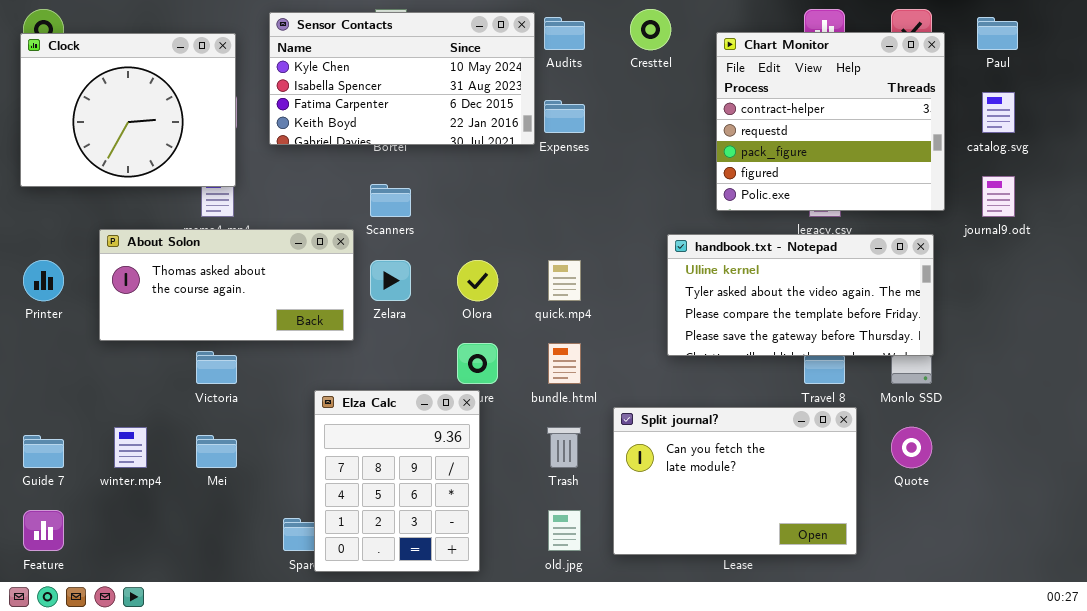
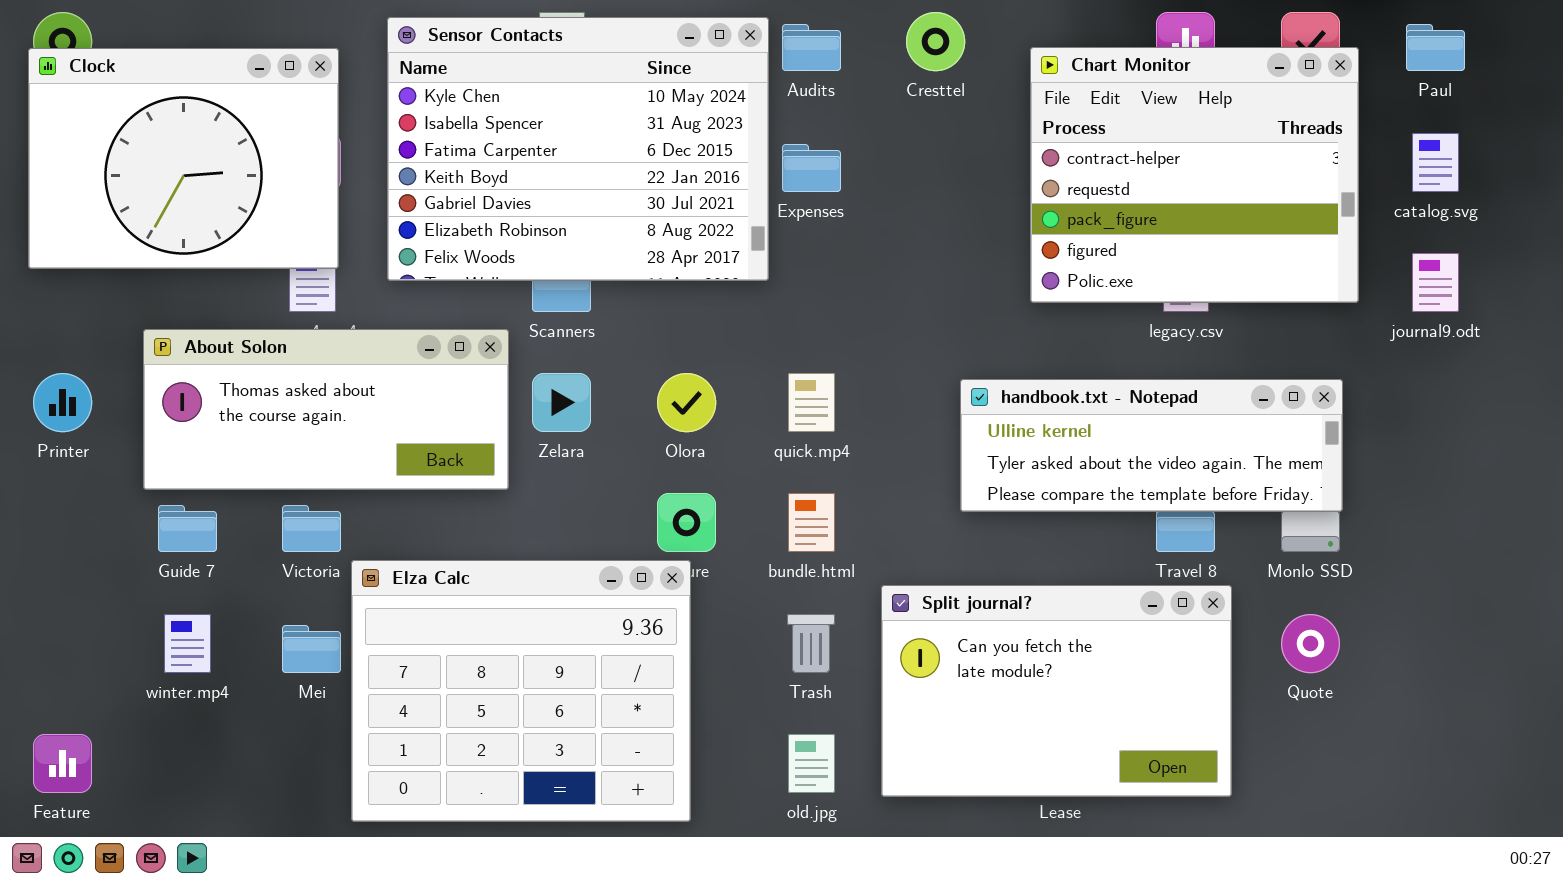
Sensor Contacts: [269,12,535,145] -> [387,17,769,281], resized
handbook.txt - Notepad: [667,234,934,356] -> [960,379,1343,512], resized
Elza Calc: [314,390,480,572] -> [351,560,691,822], resized
Guide 7: [23,435,64,468] -> [158,505,217,552], moved

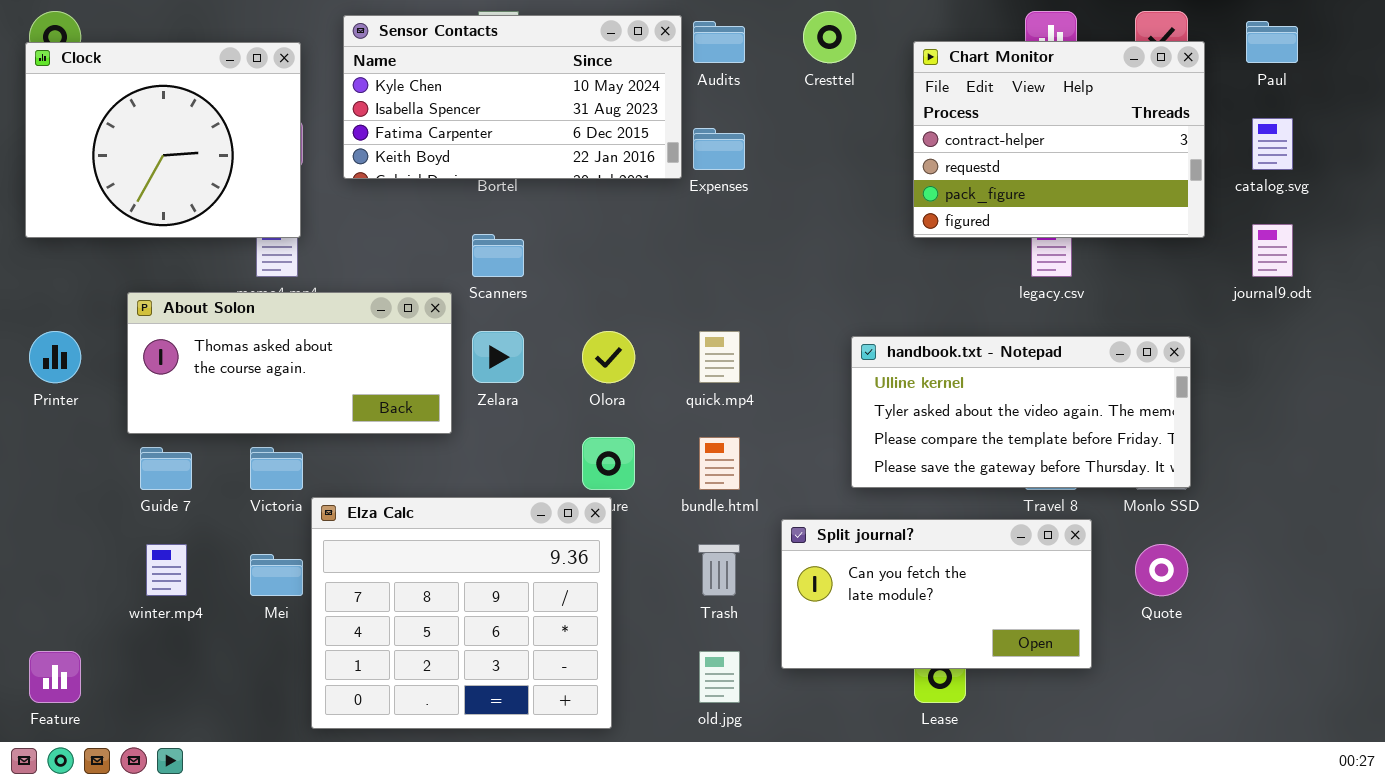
Sensor Contacts: [387,17,769,281] -> [343,15,682,179], resized
Chart Monitor: [1030,47,1359,303] -> [913,41,1205,238], resized
handbook.txt - Notepad: [960,379,1343,512] -> [851,336,1191,488], resized
Split journal?: [881,585,1232,797] -> [781,519,1092,669], resized

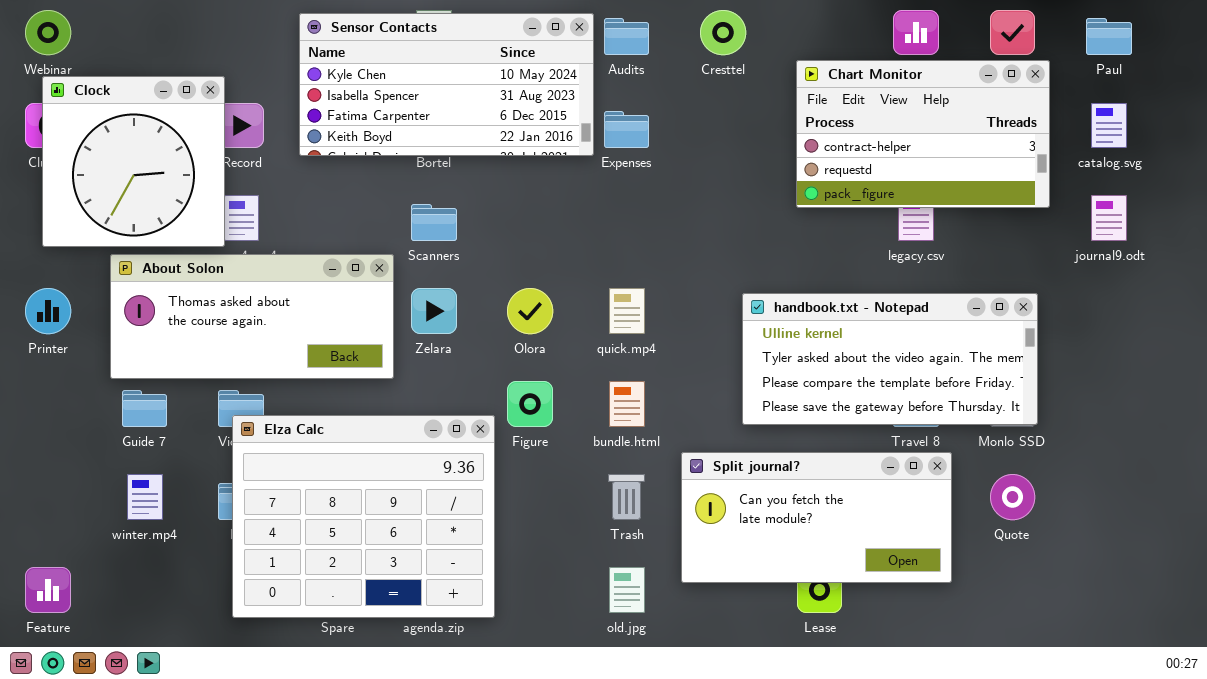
Chart Monitor: [913,41,1205,238] -> [796,60,1050,208], resized
Clock: [25,42,301,238] -> [42,76,225,247], moved, resized
Elza Calc: [311,497,612,729] -> [232,415,495,618], moved

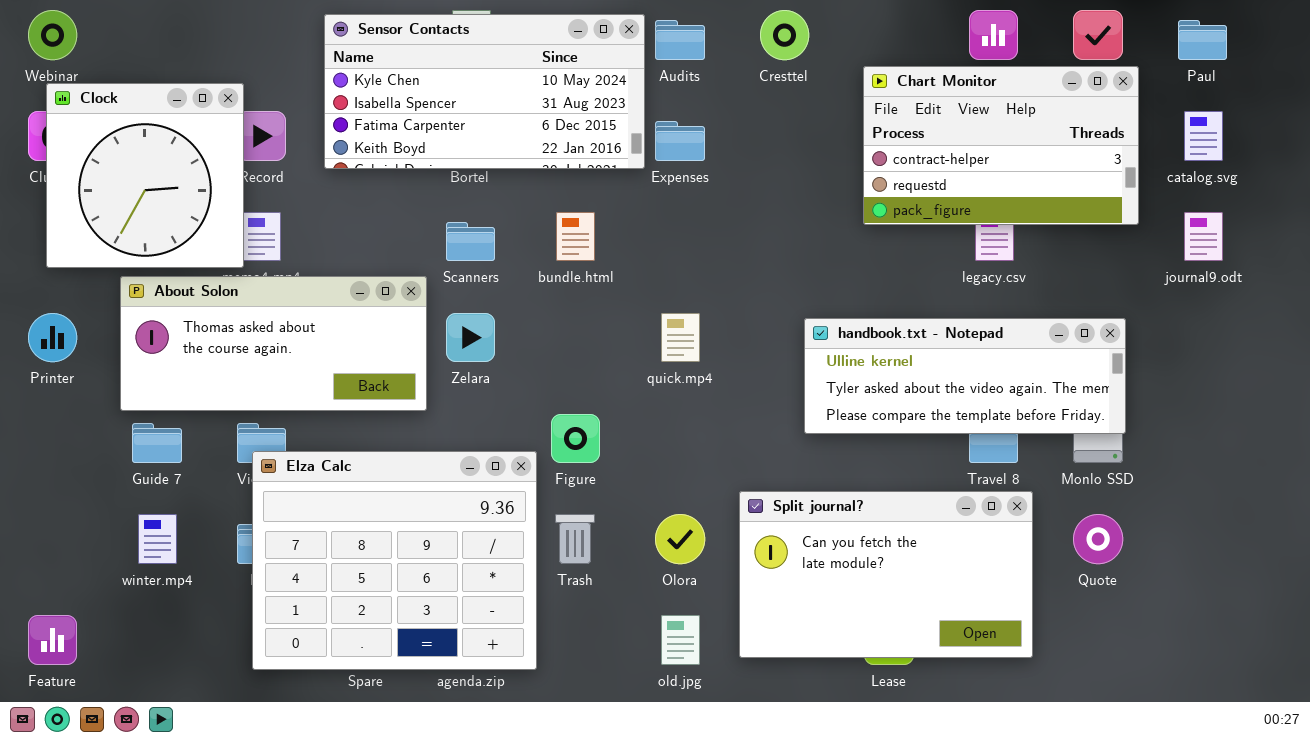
Olora: [507,288,553,334] -> [655,514,705,564], moved
handbook.txt - Notepad: [742,293,1038,425] -> [804,318,1126,434], resized
bundle.html: [609,381,645,427] -> [556,212,595,261], moved
Split journal?: [681,452,952,583] -> [739,491,1033,658], resized
Trash: [608,474,645,520] -> [555,514,595,564], moved

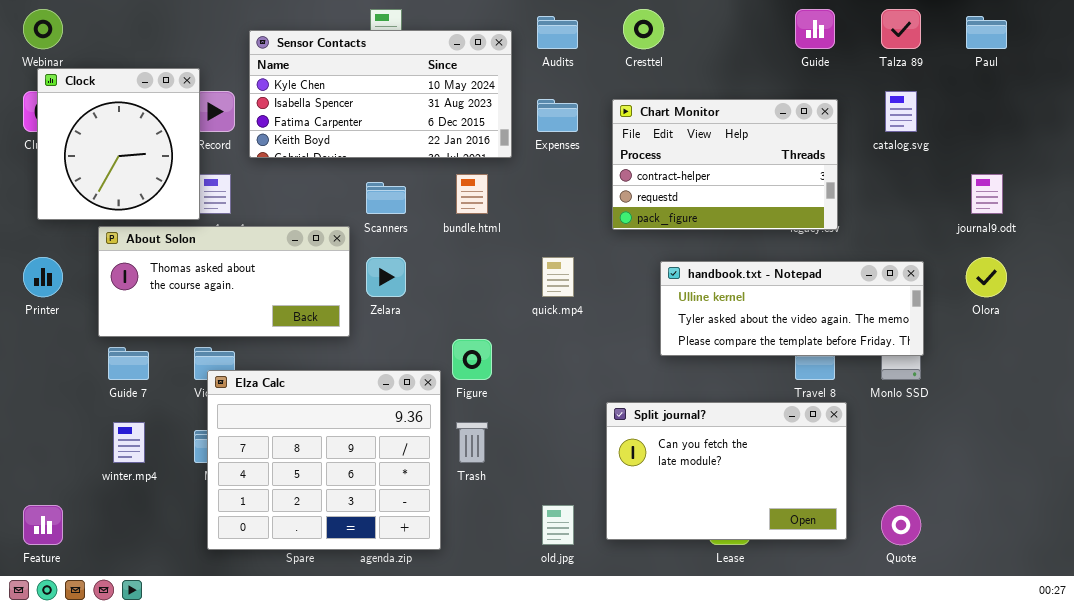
Sensor Contacts: [324,14,645,169] -> [249,30,512,158], moved
Chart Monitor: [863,66,1139,225] -> [612,99,838,230], moved
catalog.svg: [1184,111,1223,161] -> [885,91,917,132], moved
Olora: [655,514,705,564] -> [966,257,1007,297], moved
Quote: [1073,514,1123,564] -> [881,505,921,545], moved

